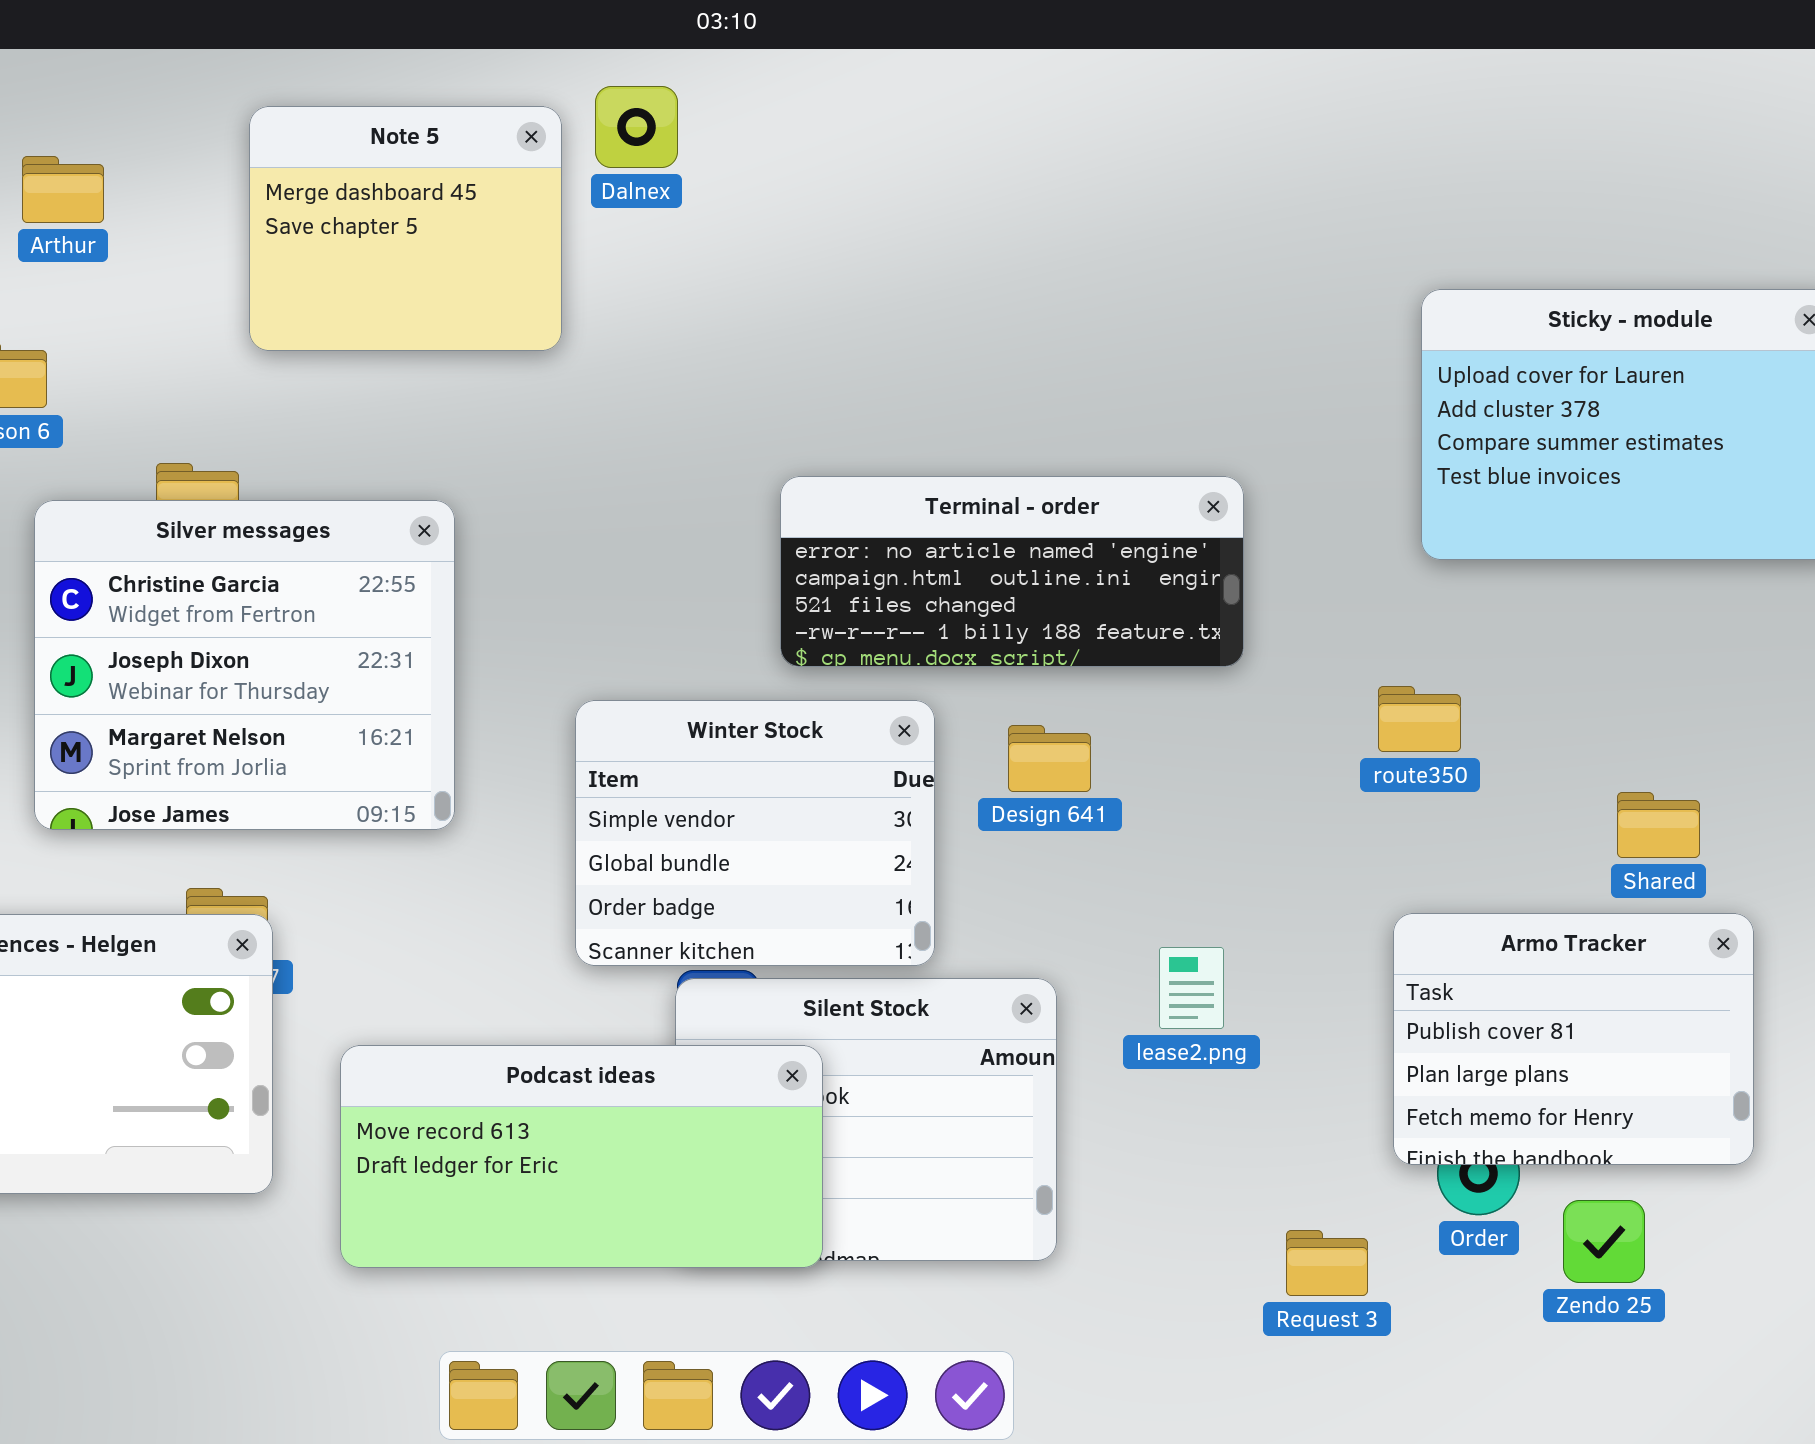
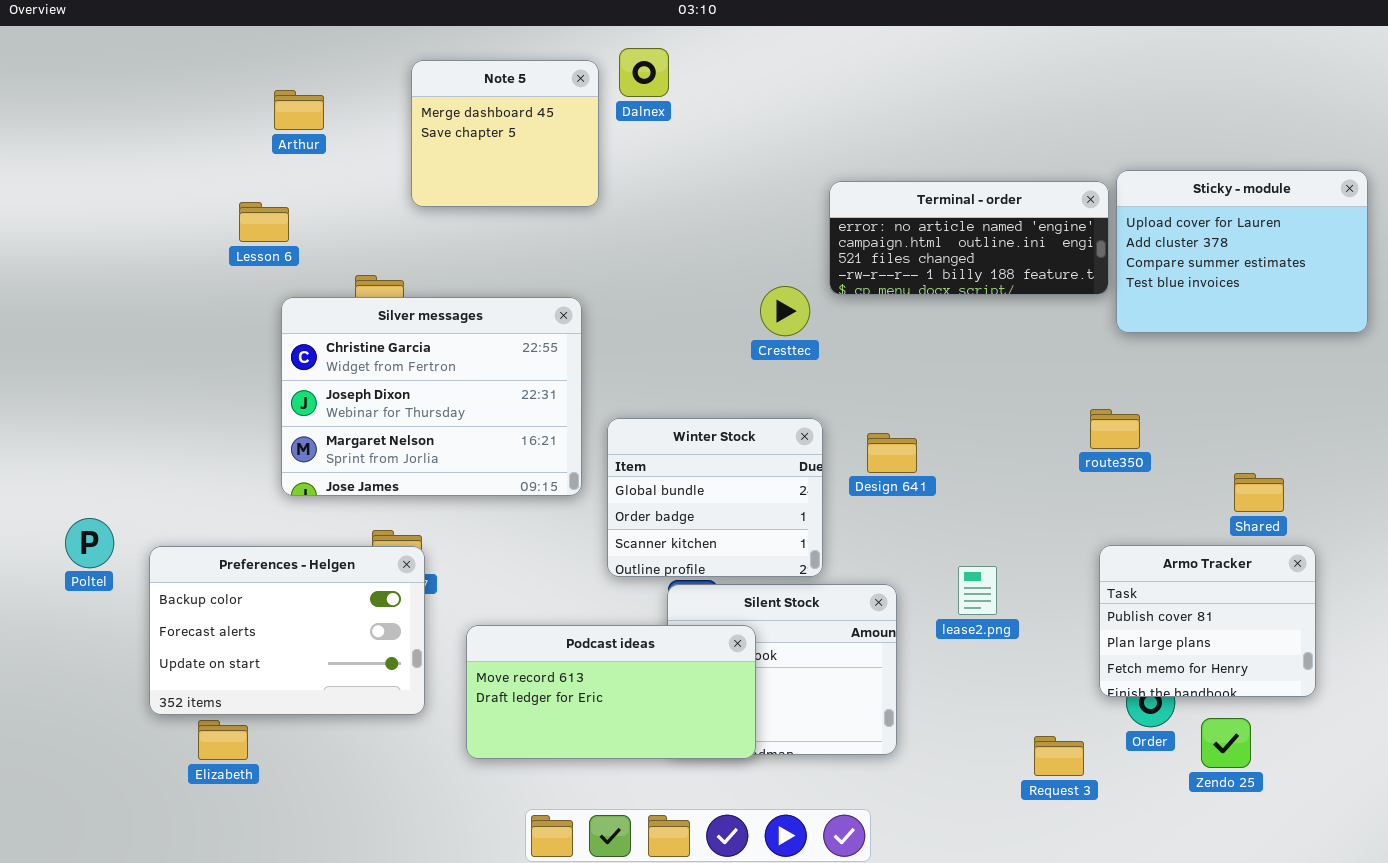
Terminal - order: [780,476,1244,667] -> [829,181,1109,295], moved
Silver messages: [34,500,455,830] -> [281,297,582,496], resized
Winter Stock: [575,700,935,966] -> [607,418,823,577], scrolled down 1 row

